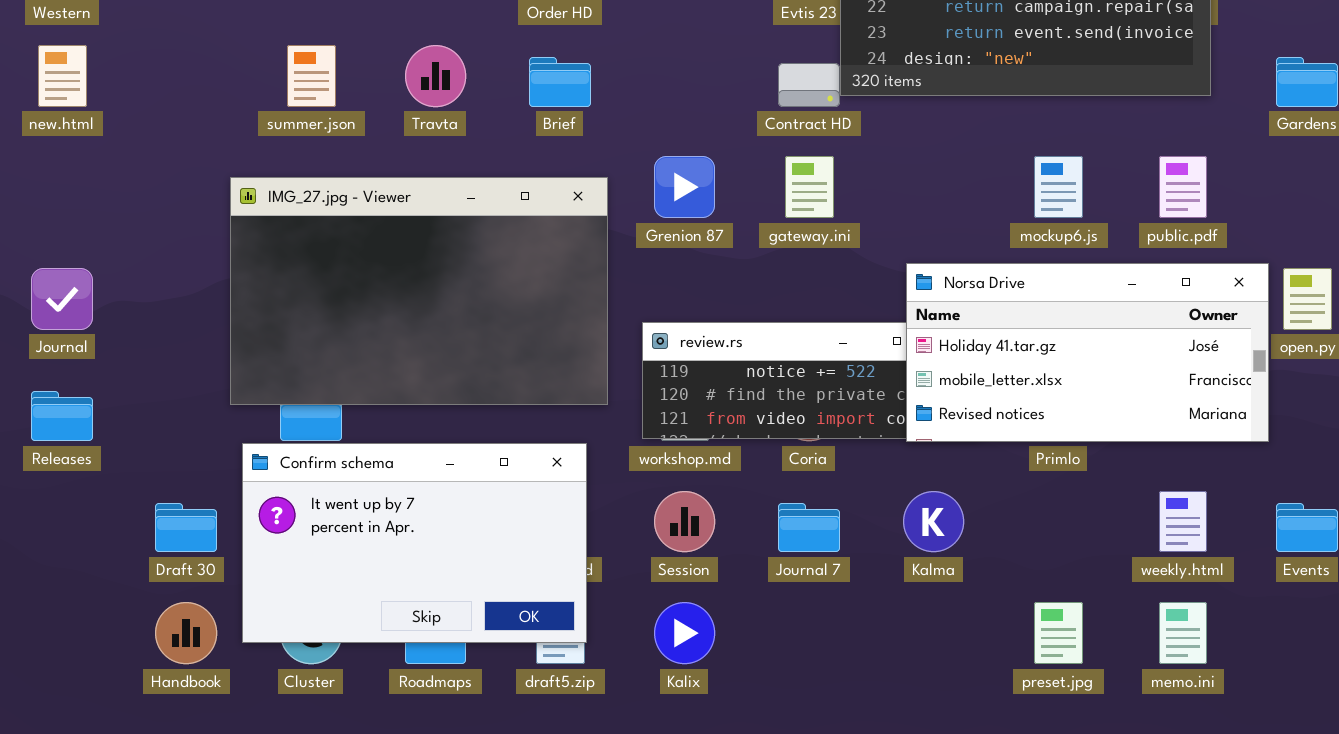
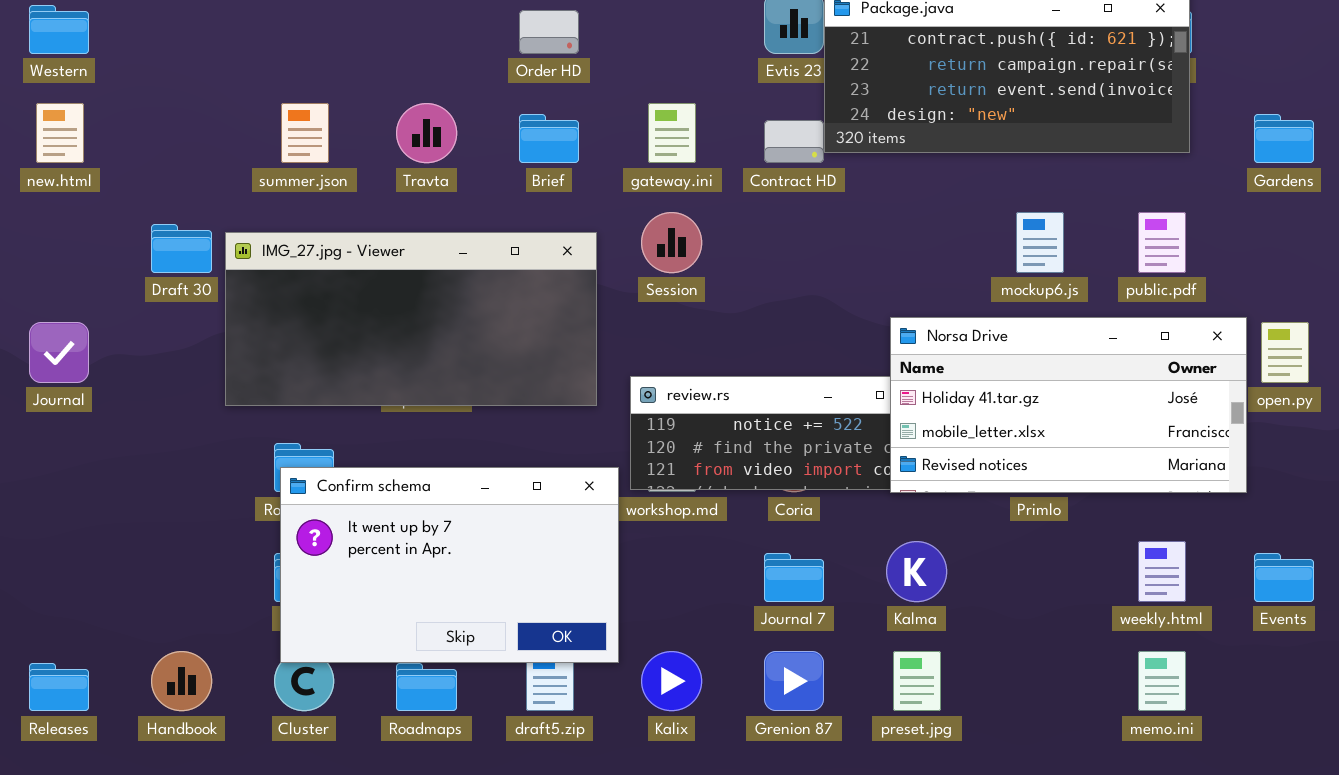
Grenion 87: [654,156,715,218] -> [764,651,824,711], moved
gateway.ini: [785,156,834,218] -> [648,103,696,163], moved
IMG_27.jpg - Viewer: [230,177,608,405] -> [225,232,597,406], resized
Releases: [31,391,93,441] -> [29,663,89,711], moved
Confirm schema: [242,443,587,643] -> [280,467,619,663], moved
Session: [654,491,715,552] -> [641,212,702,273], moved
Draft 30: [155,503,217,552] -> [151,224,212,273], moved
preset.jpg: [1034,602,1083,664] -> [893,651,941,711], moved

